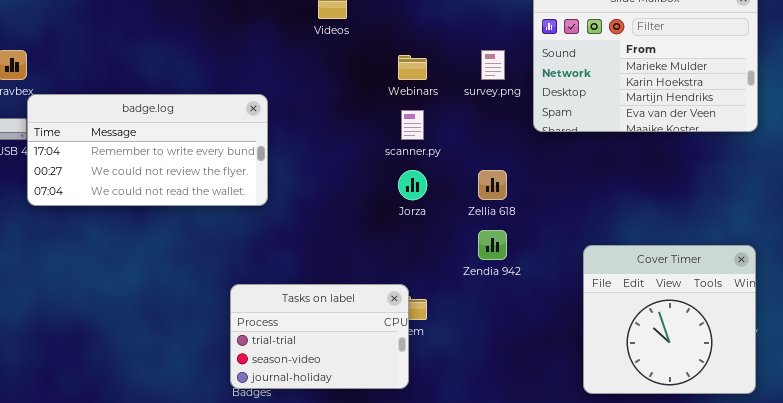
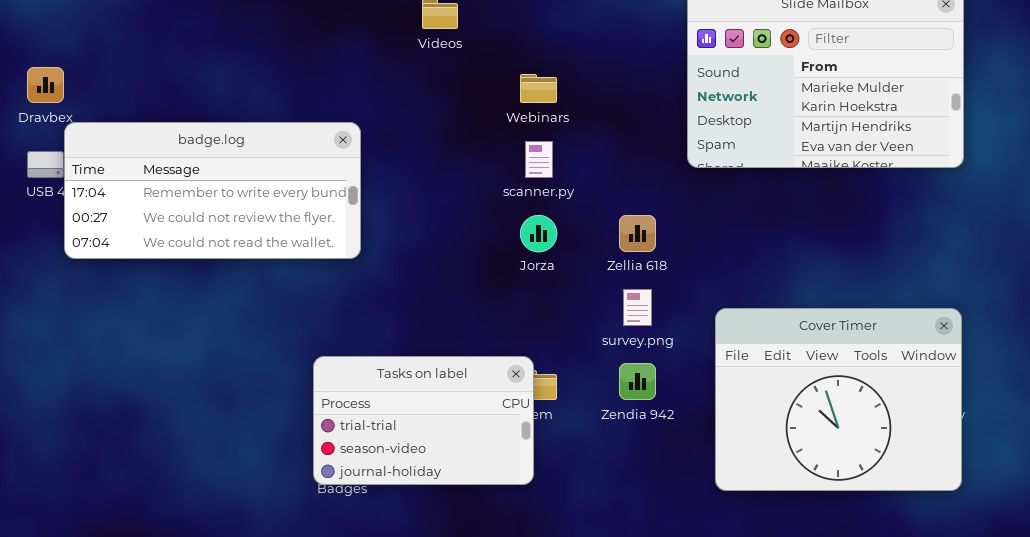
survey.png: [481,50,505,80] -> [623,289,652,326], moved
Zendia 942: [478,230,507,260] -> [619,363,656,400], moved
Cover Timer: [583,245,756,394] -> [715,308,962,491], resized

